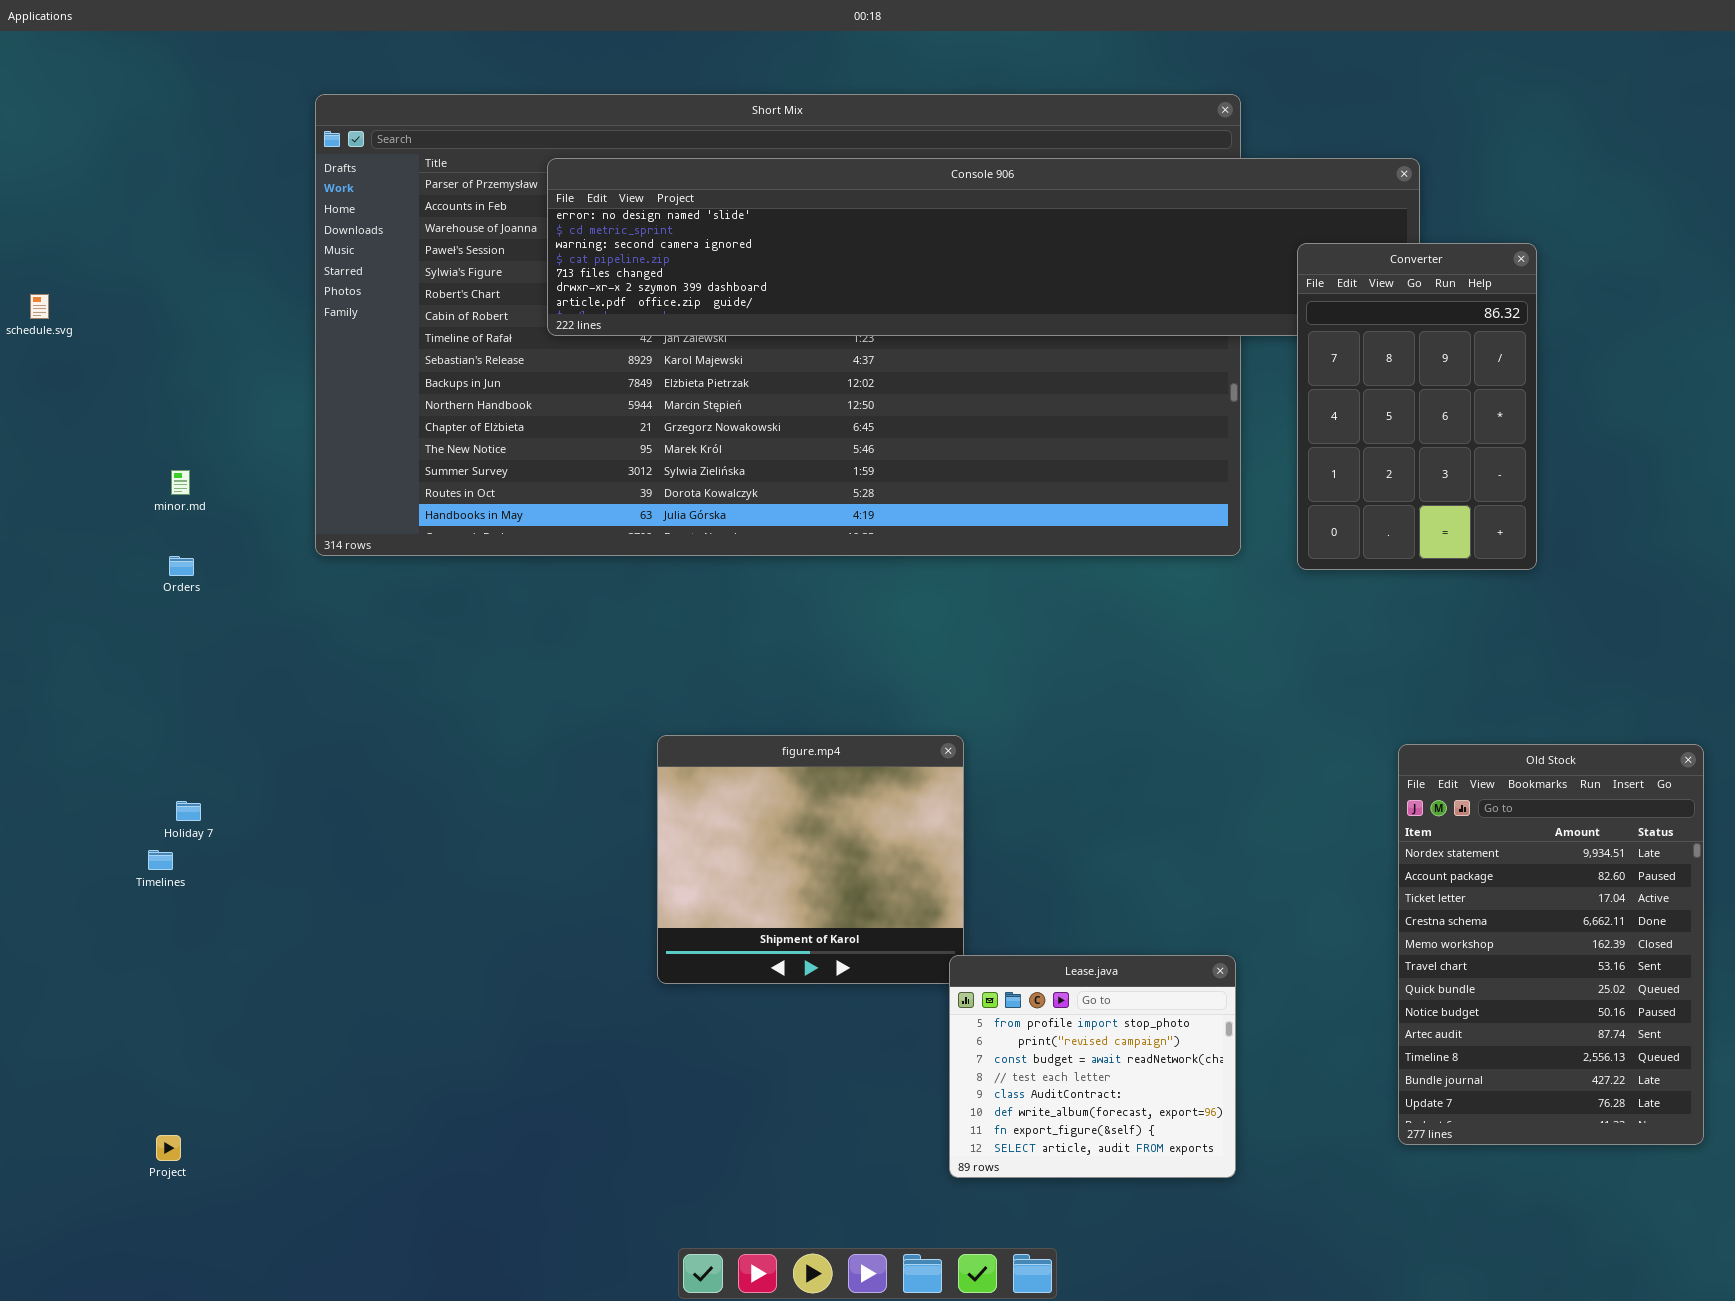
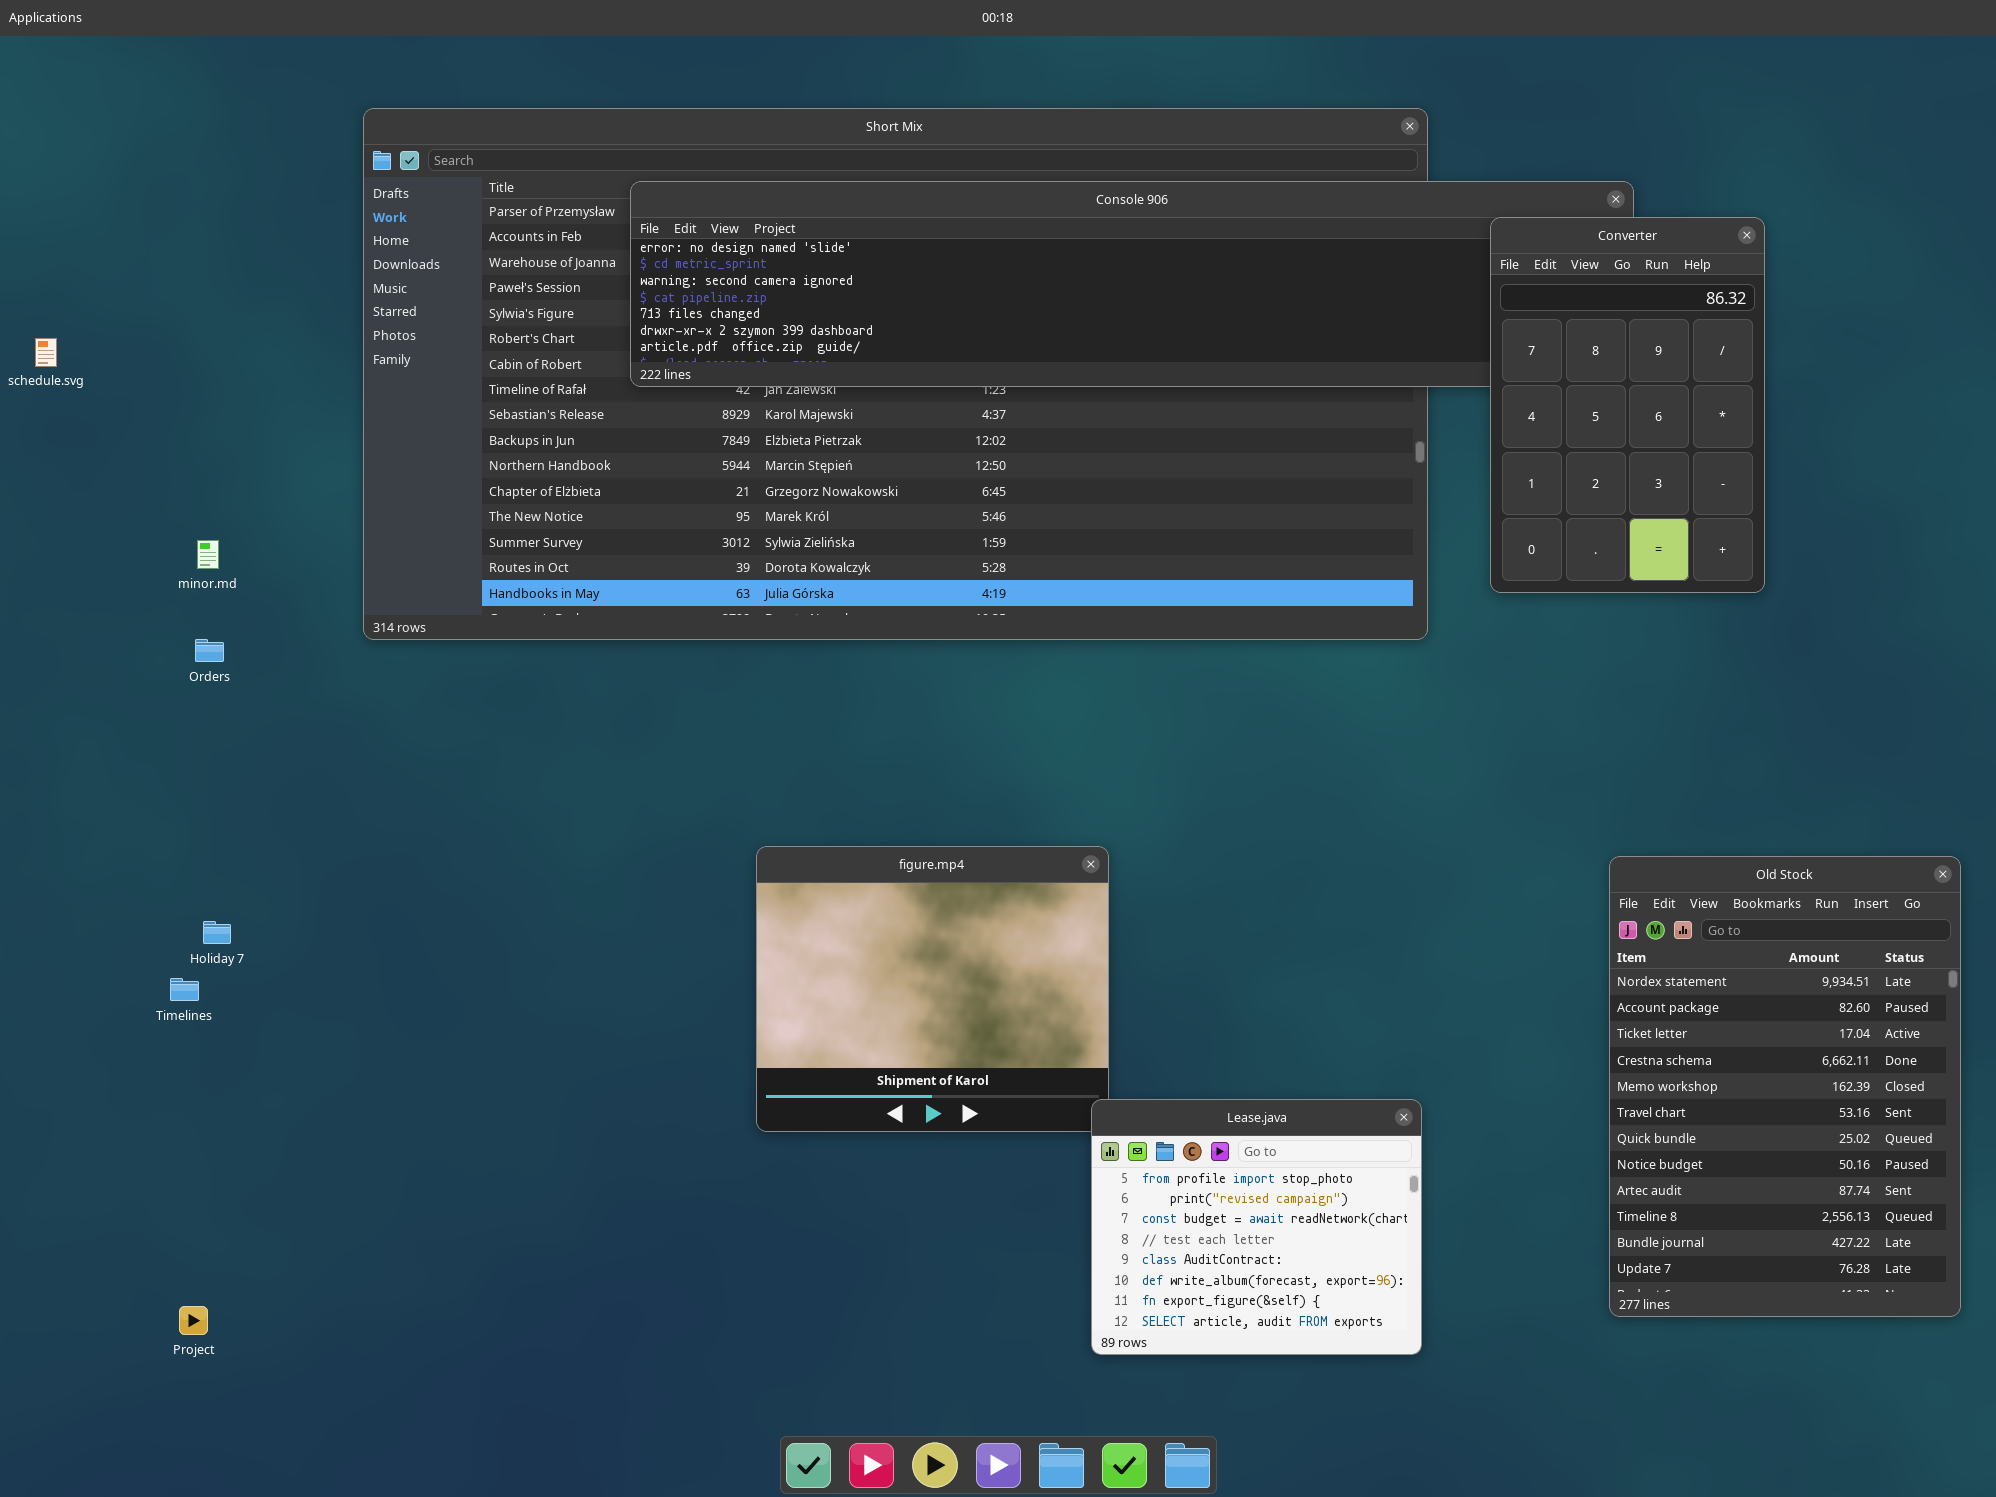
Converter: [1297,243,1537,570] -> [1490,217,1765,593], moved

